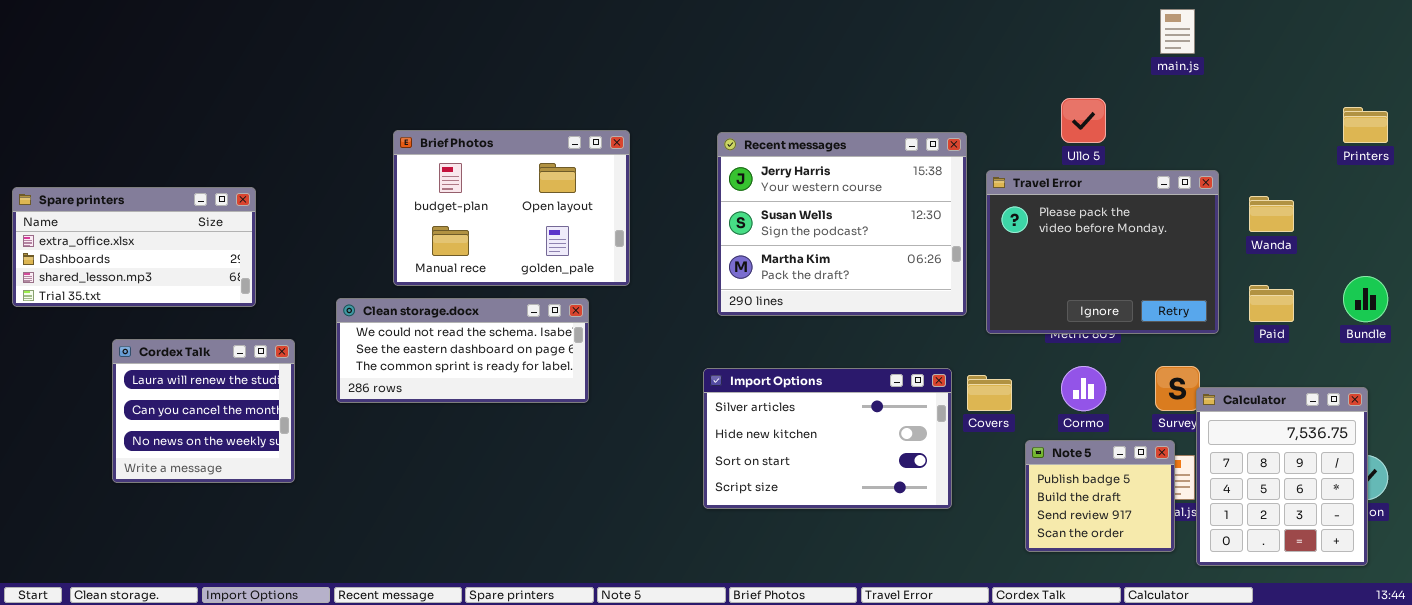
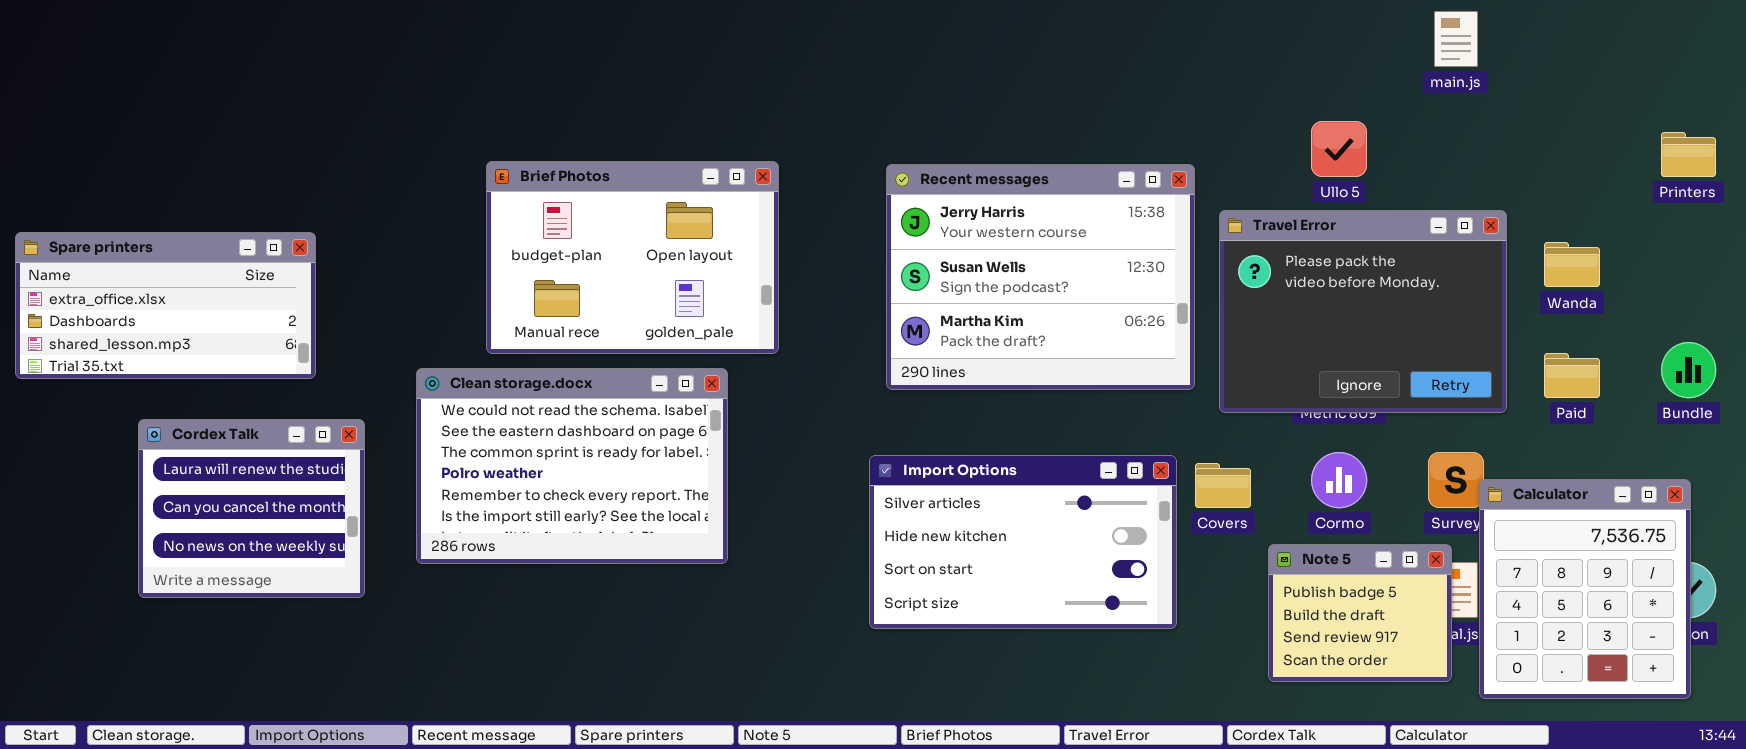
Clean storage.docx: [336,298,589,403] -> [416,368,728,564], resized

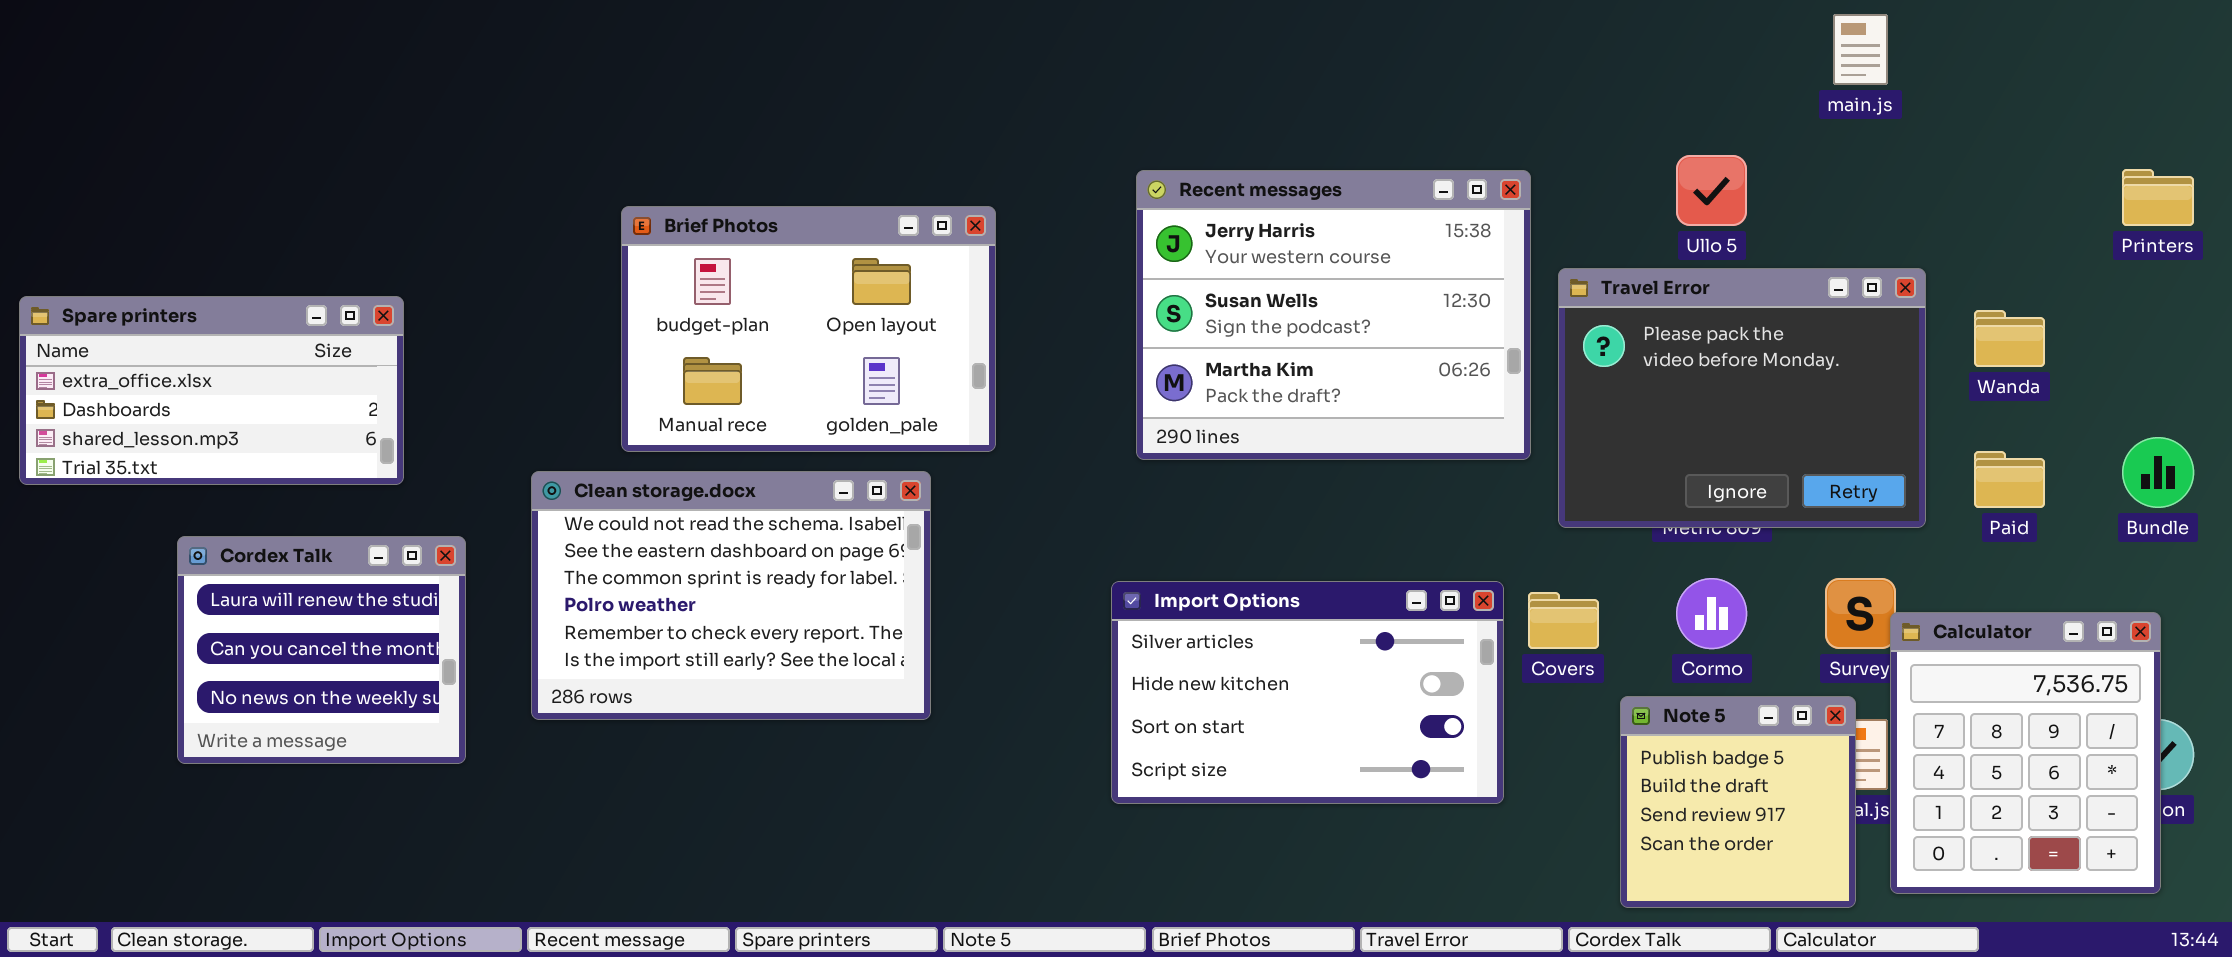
Recent messages: [886,164,1195,390] -> [1136,170,1531,460], moved
Note 5: [1268,544,1452,682] -> [1620,696,1856,908], resized

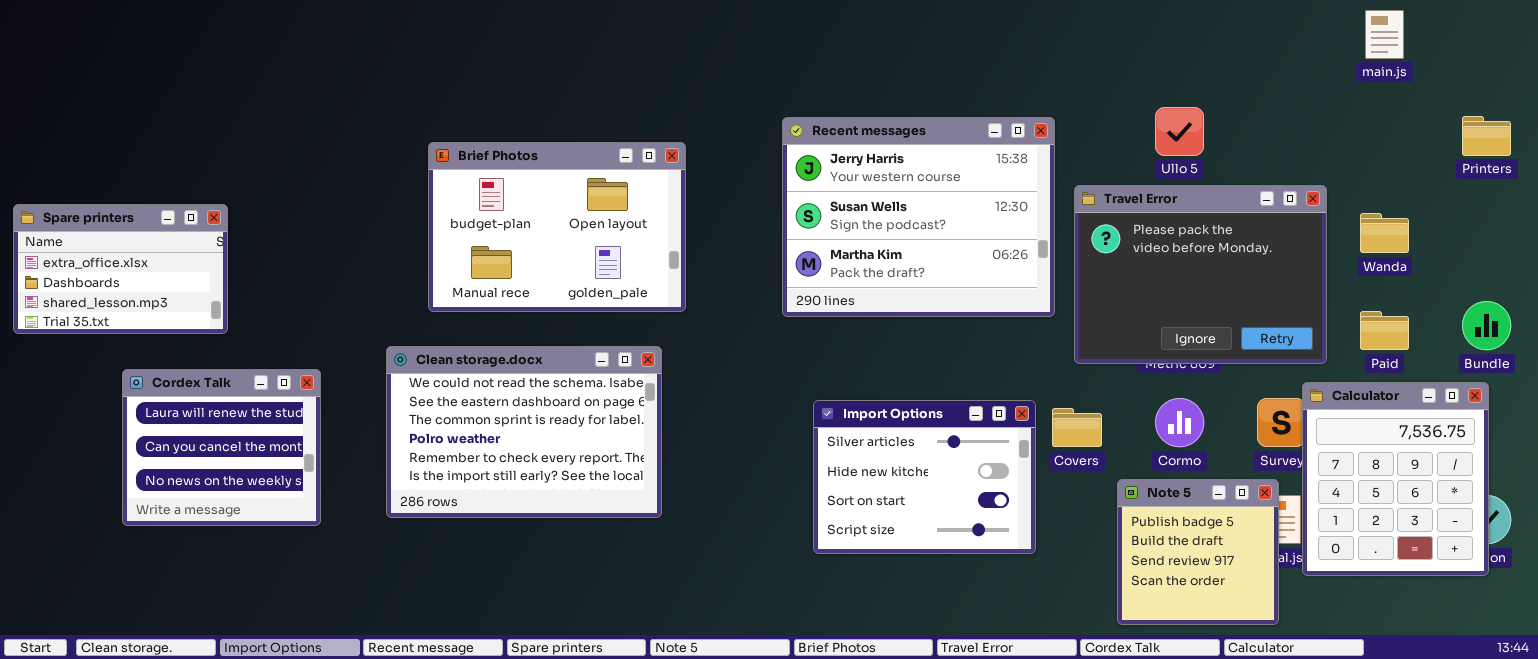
main.js: [1833,14,1888,85] -> [1365,10,1404,59], moved
Spare printers: [19,296,404,485] -> [13,204,228,334], resized
Clean storage.docx: [531,471,931,720] -> [386,346,662,518], moved
Import Options: [1111,581,1504,804] -> [813,400,1036,554], resized
Calculator: [1890,612,2161,894] -> [1302,382,1489,576], moved

